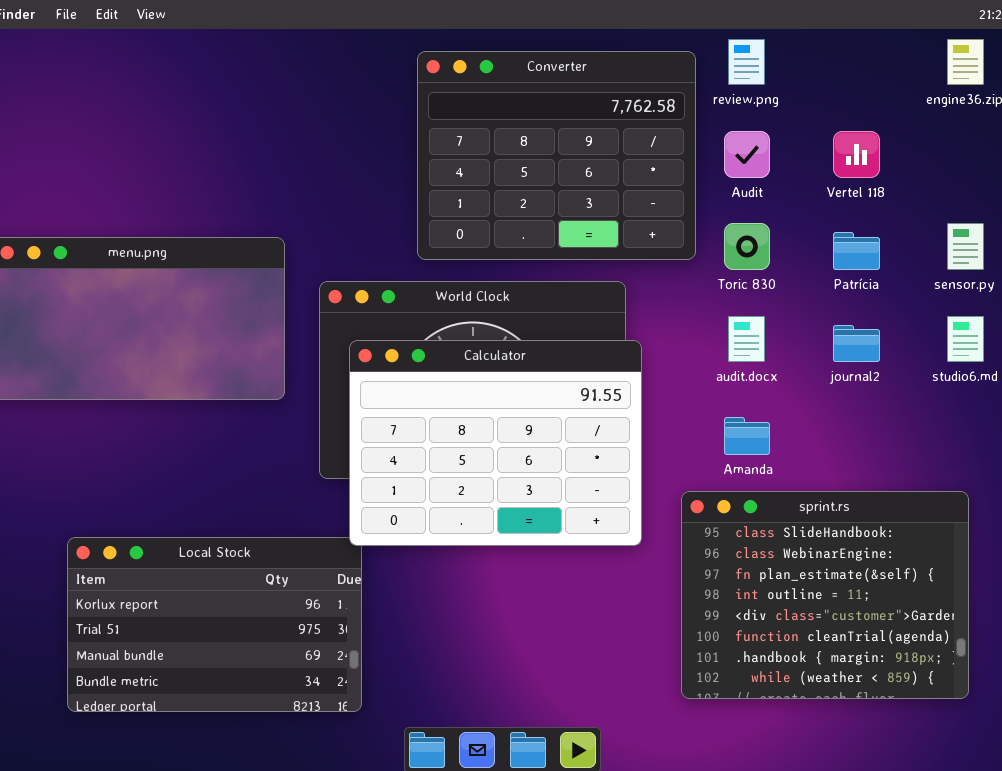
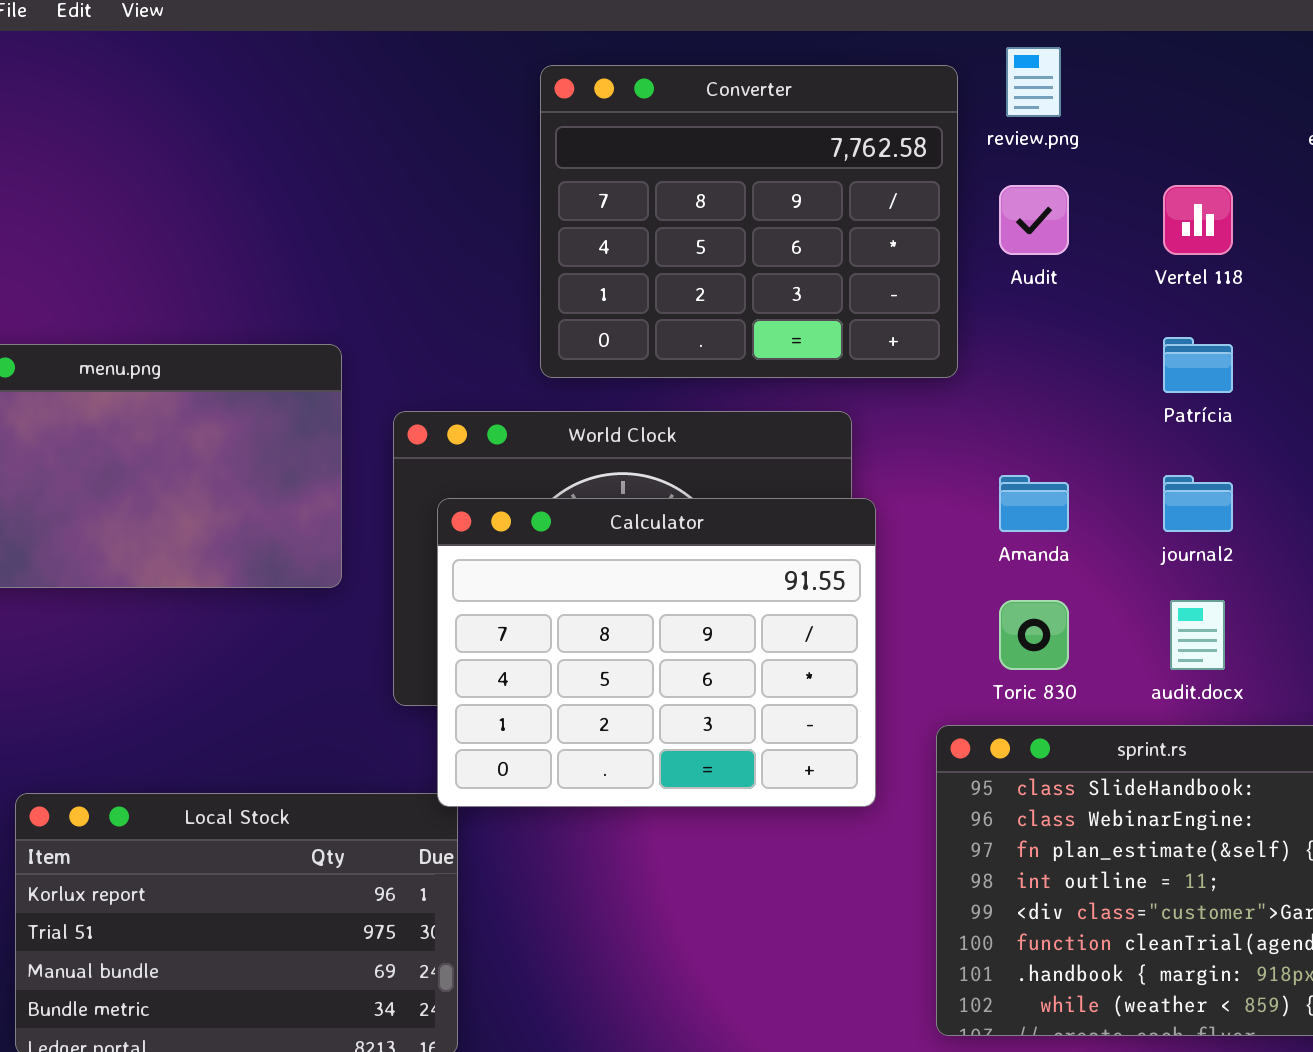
Toric 830: [724,223,770,270] -> [999,600,1069,670], moved
audit.docx: [728,316,765,362] -> [1170,600,1225,670], moved
Amanda: [724,417,770,455] -> [999,475,1069,532], moved

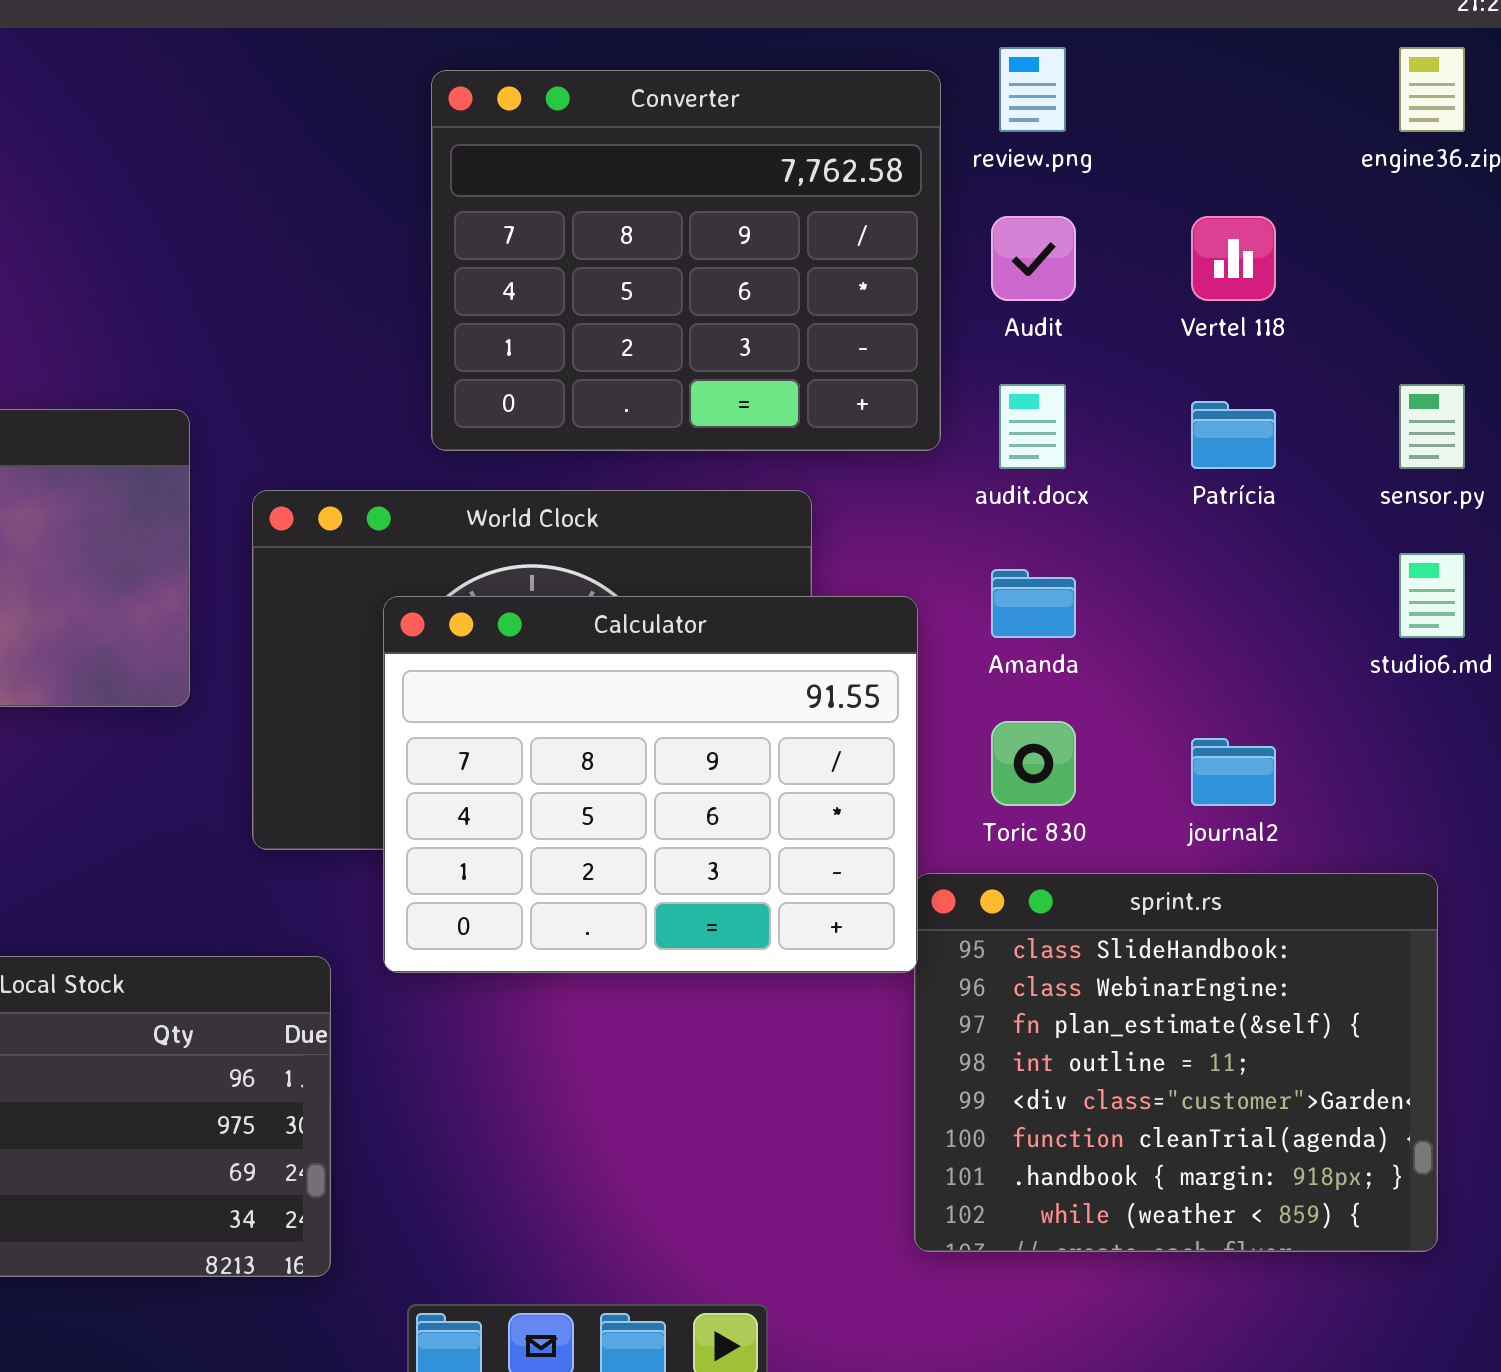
journal2: [1163,475,1233,532] -> [1191,738,1276,806], moved
Calculator: [437,498,876,807] -> [383,596,918,973], moved
audit.docx: [1170,600,1225,670] -> [999,384,1066,469], moved

